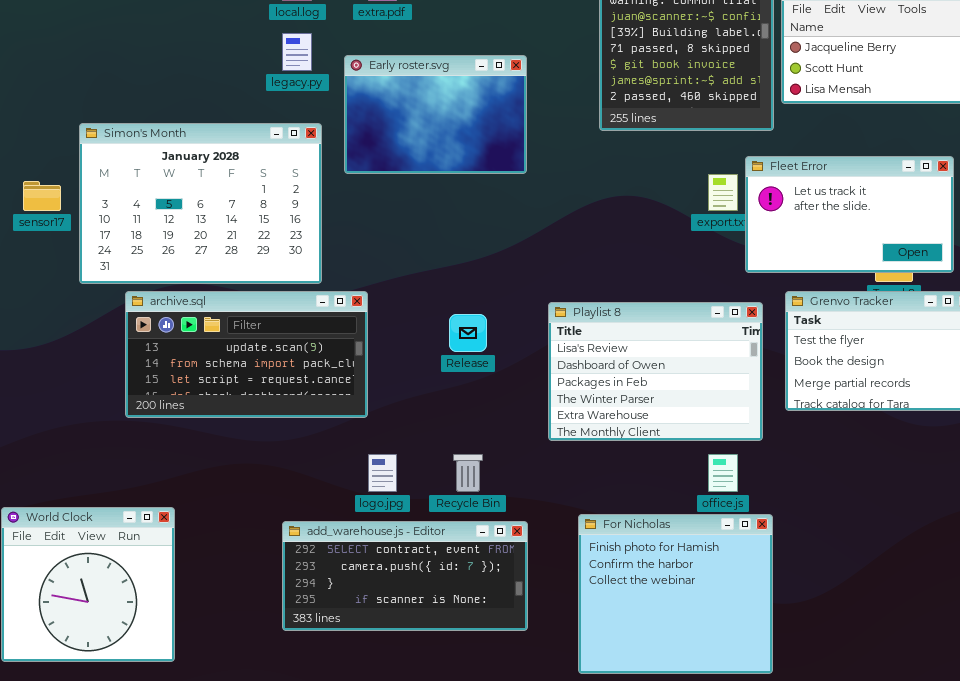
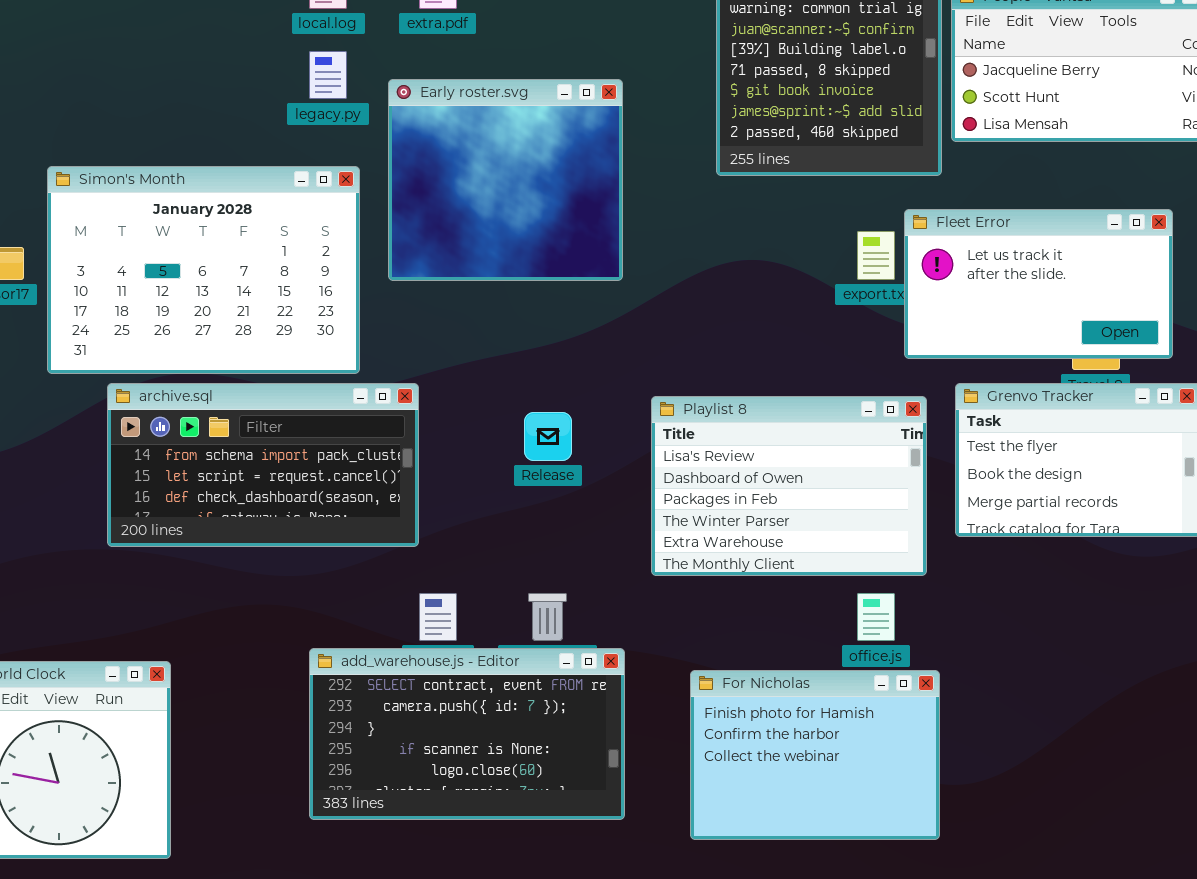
Early roster.svg: [344,55,527,174] -> [388,79,623,281], resized
archive.sql: [125,291,368,418] -> [107,383,419,547], scrolled down 1 row
For Nicholas: [578,514,773,674] -> [690,670,940,840], resized
add_warehouse.js - Editor: [282,521,528,631] -> [309,648,625,820], resized

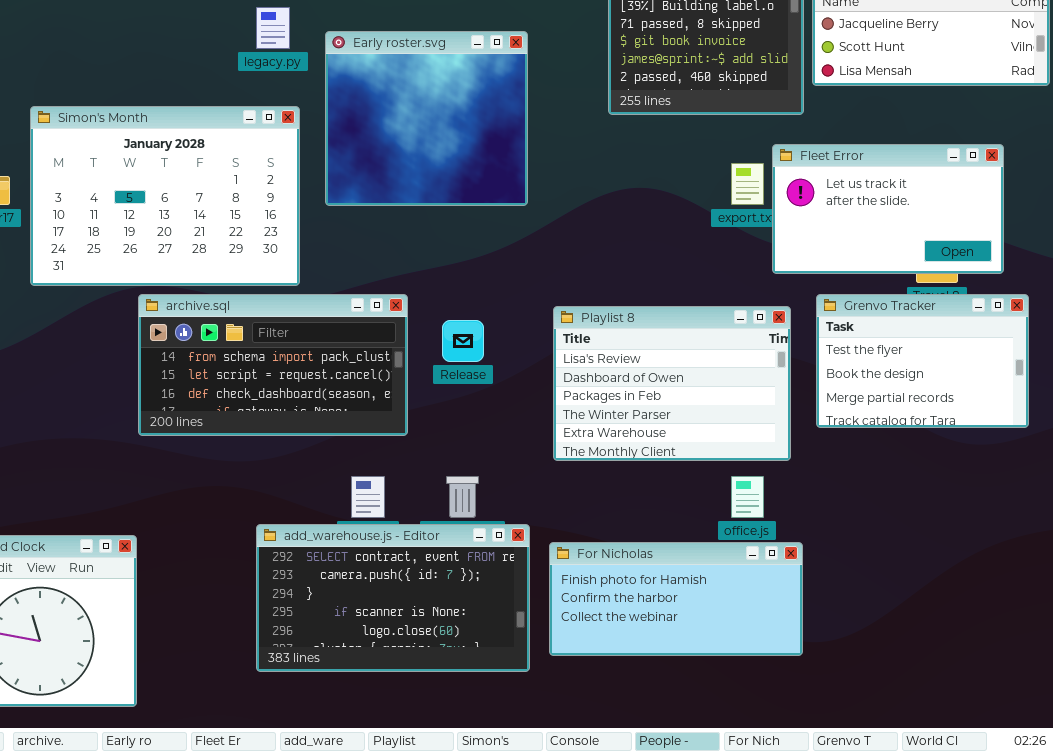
archive.sql: [107,383,419,547] -> [138,294,408,436], moved
For Nicholas: [690,670,940,840] -> [549,542,803,656], resized

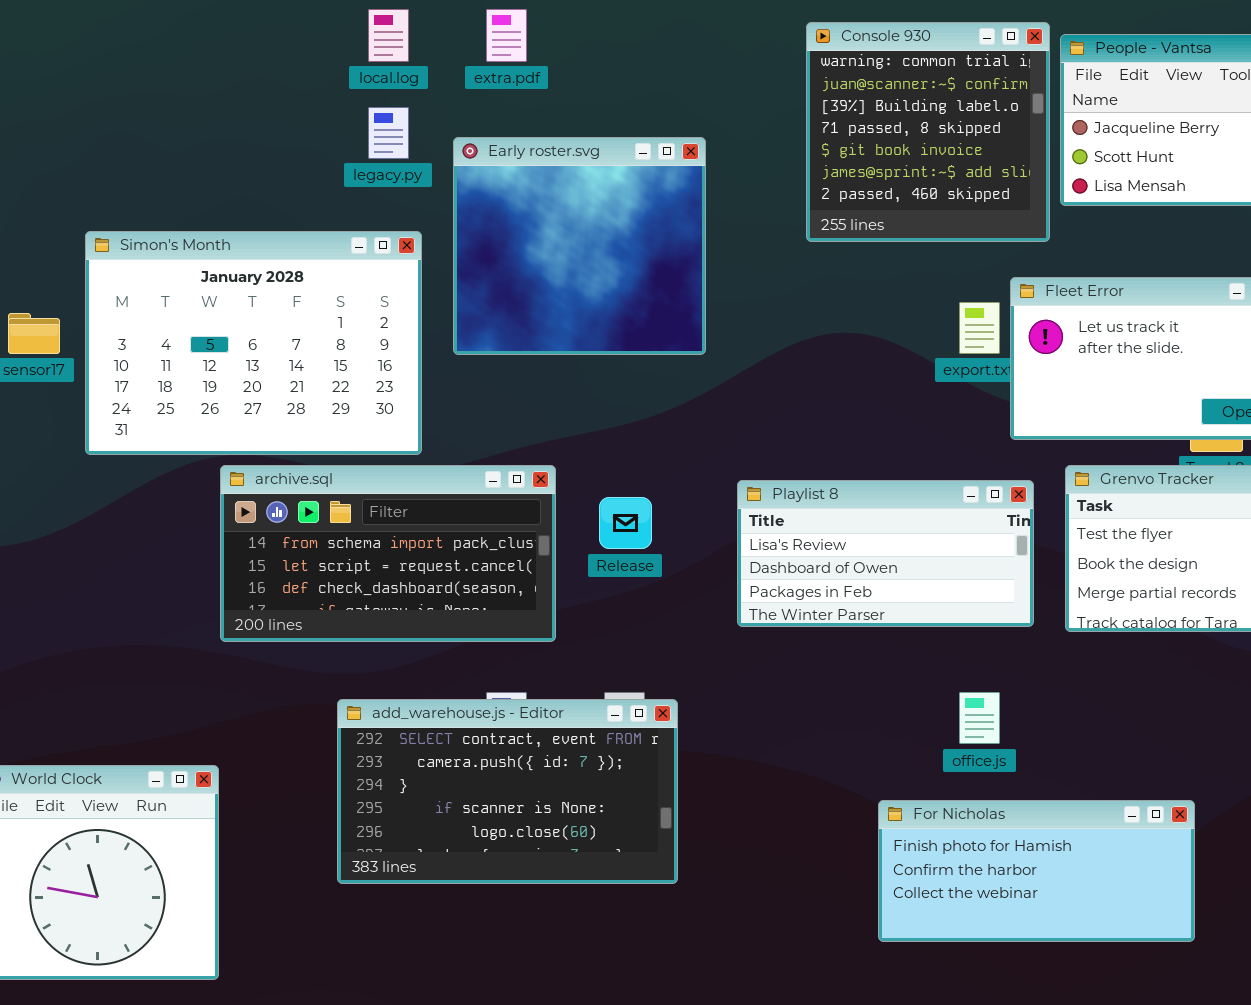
Playlist 8: [553,306,791,461] -> [737,480,1034,627], resized
add_warehouse.js - Editor: [256,524,530,672] -> [337,699,678,884], moved
For Nicholas: [549,542,803,656] -> [878,800,1195,942], moved

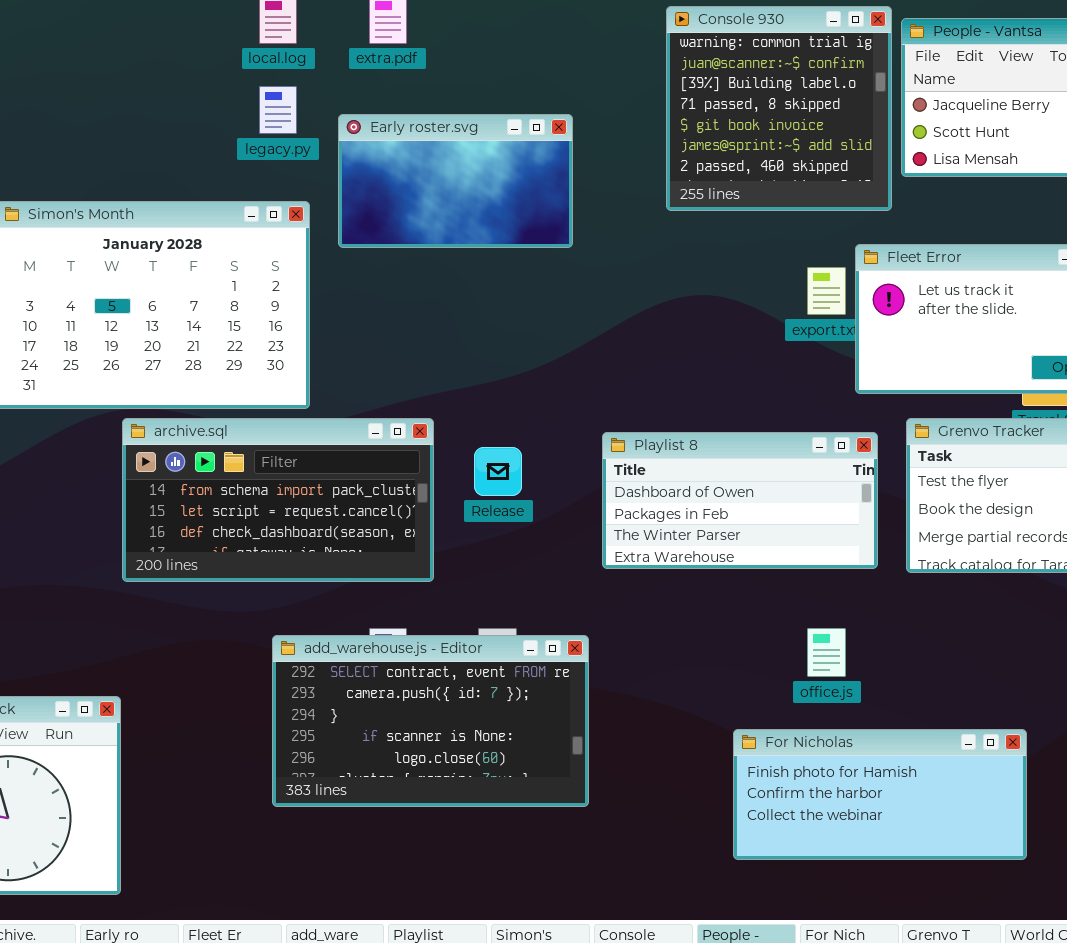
Early roster.svg: [453,137,706,355] -> [338,114,573,248], resized
Playlist 8: [737,480,1034,627] -> [602,432,878,569], scrolled down 1 row
add_warehouse.js - Editor: [337,699,678,884] -> [272,635,589,807], moved

